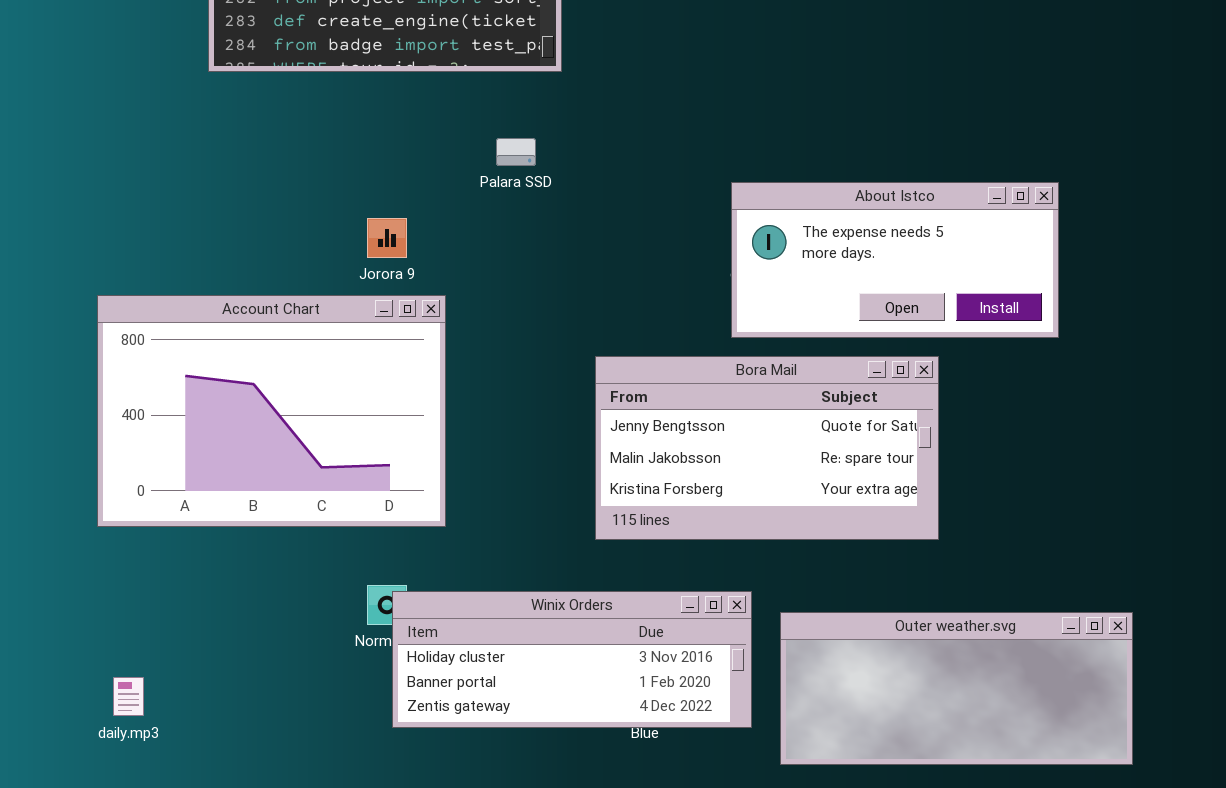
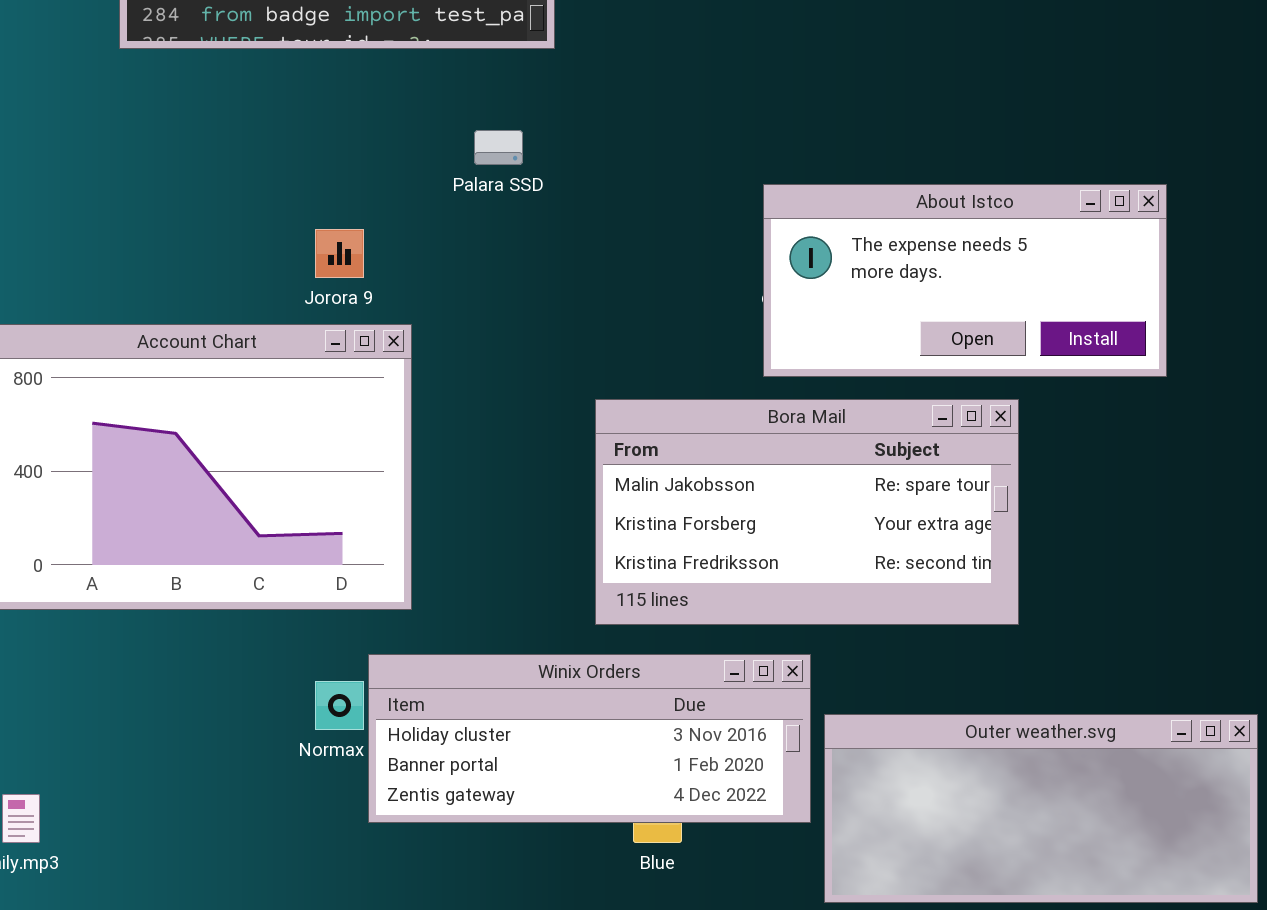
Bora Mail: [595,356,939,540] -> [595,399,1019,625], scrolled down 1 row
Winix Orders: [392,591,752,728] -> [368,654,811,823], moved

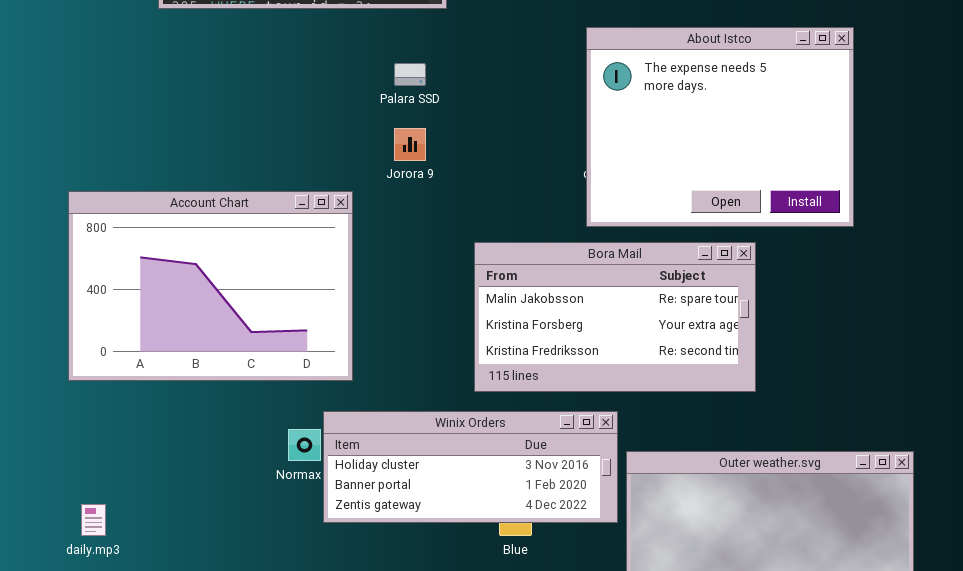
About Istco: [763,184,1167,377] -> [586,27,854,227], resized
Jorora 9: [315,229,364,278] -> [394,128,426,161], moved

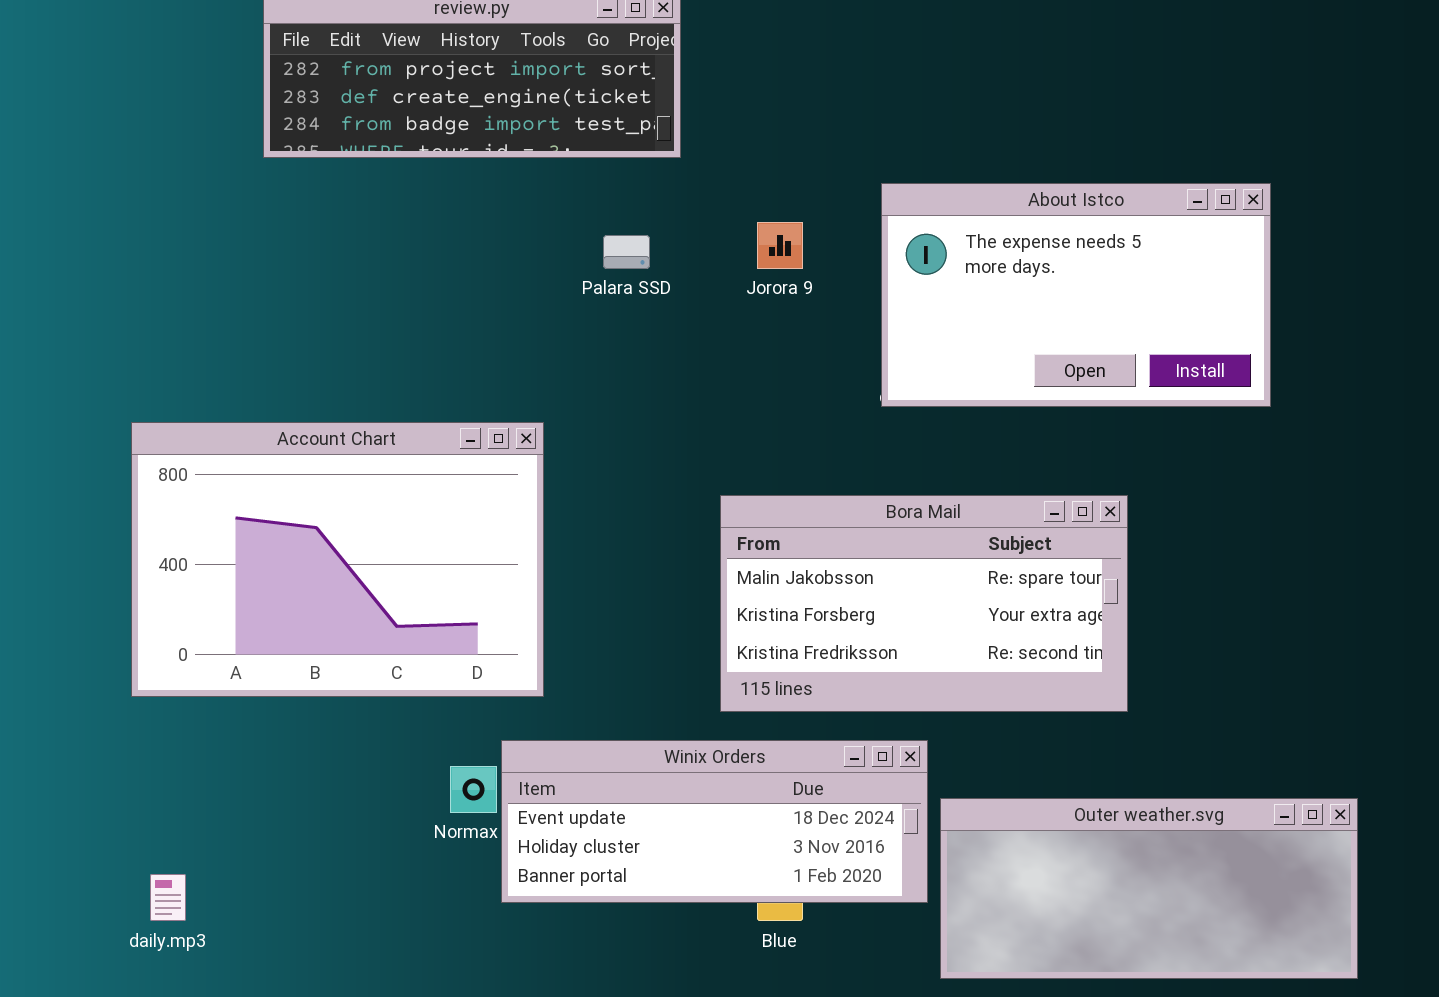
About Istco: [586,27,854,227] -> [881,183,1271,407], resized
Jorora 9: [394,128,426,161] -> [757,222,803,269], moved
Winix Orders: [323,411,618,523] -> [501,740,928,903], scrolled up 1 row

